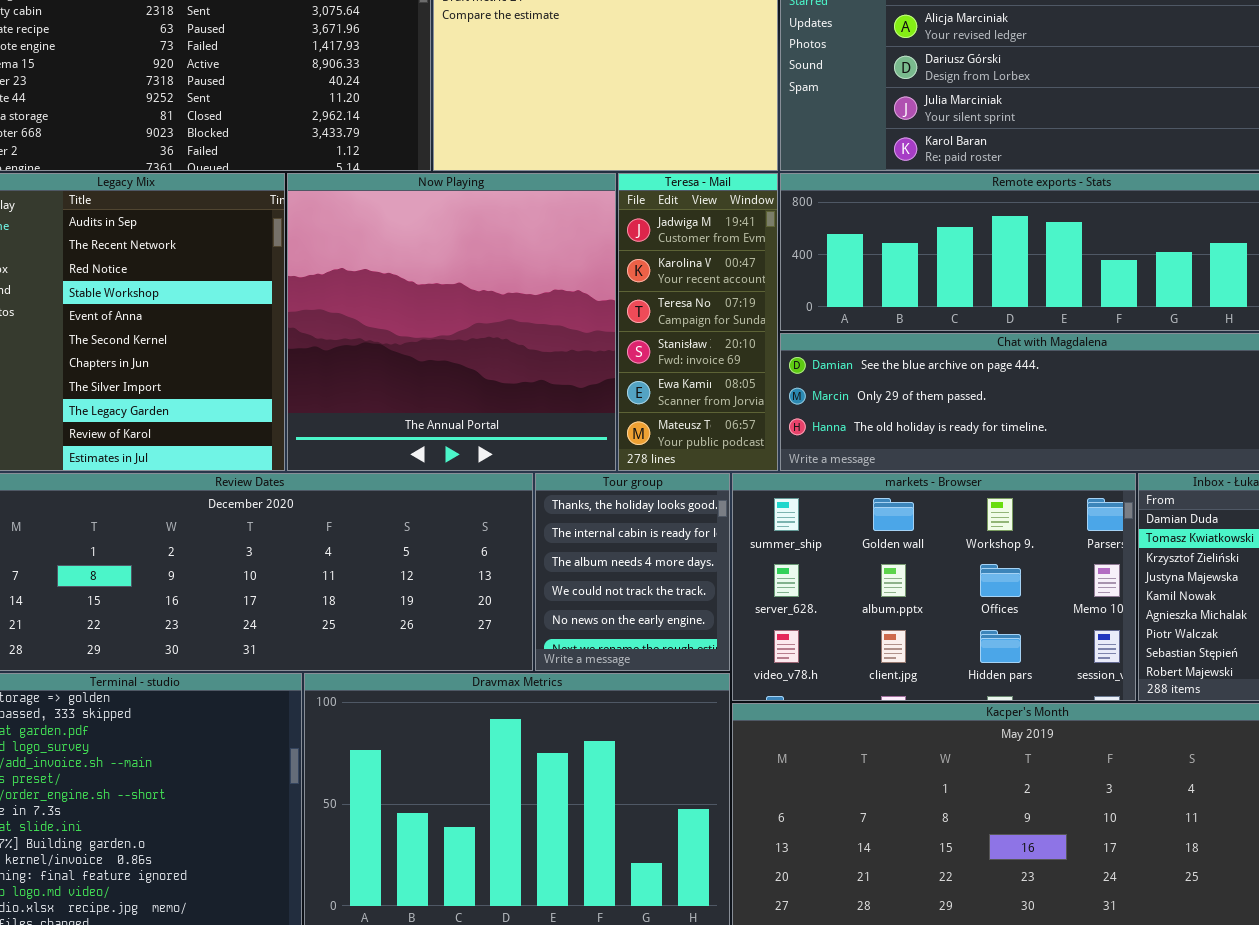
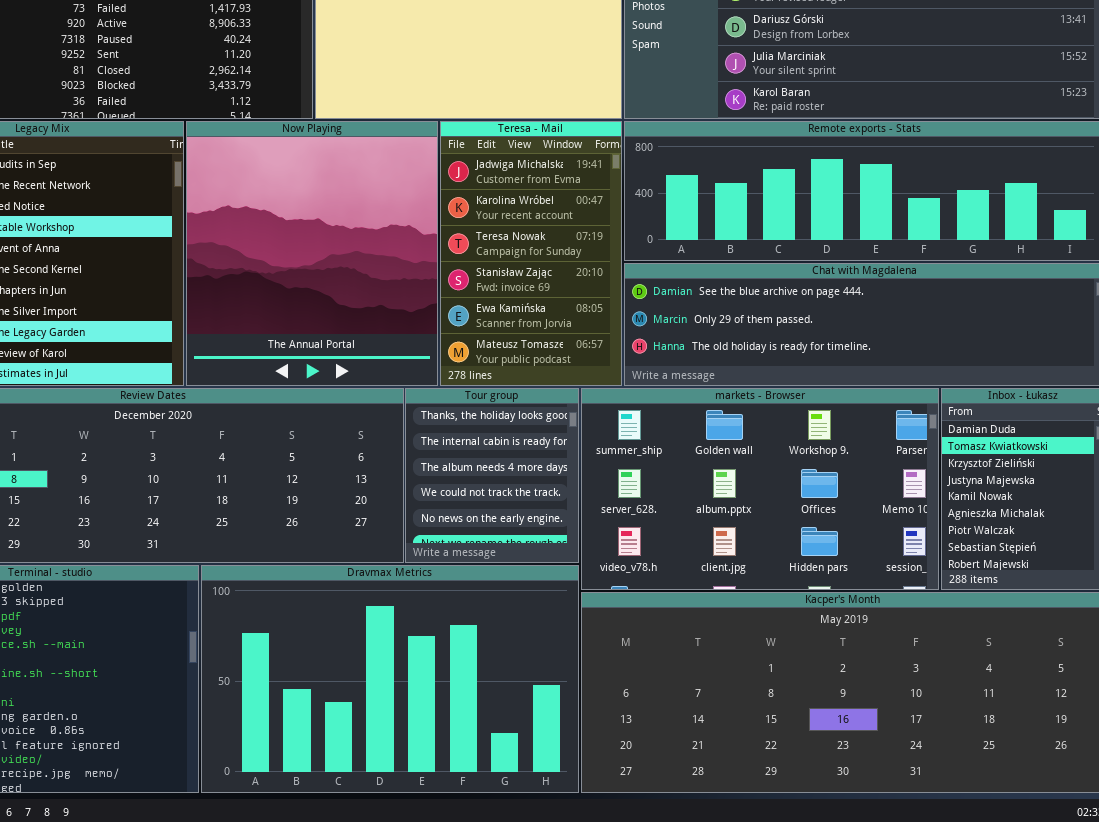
Now Playing: [287,173,616,471] -> [186,121,438,386], resized
Teresa - Mail: [618,173,778,471] -> [440,121,622,386], resized

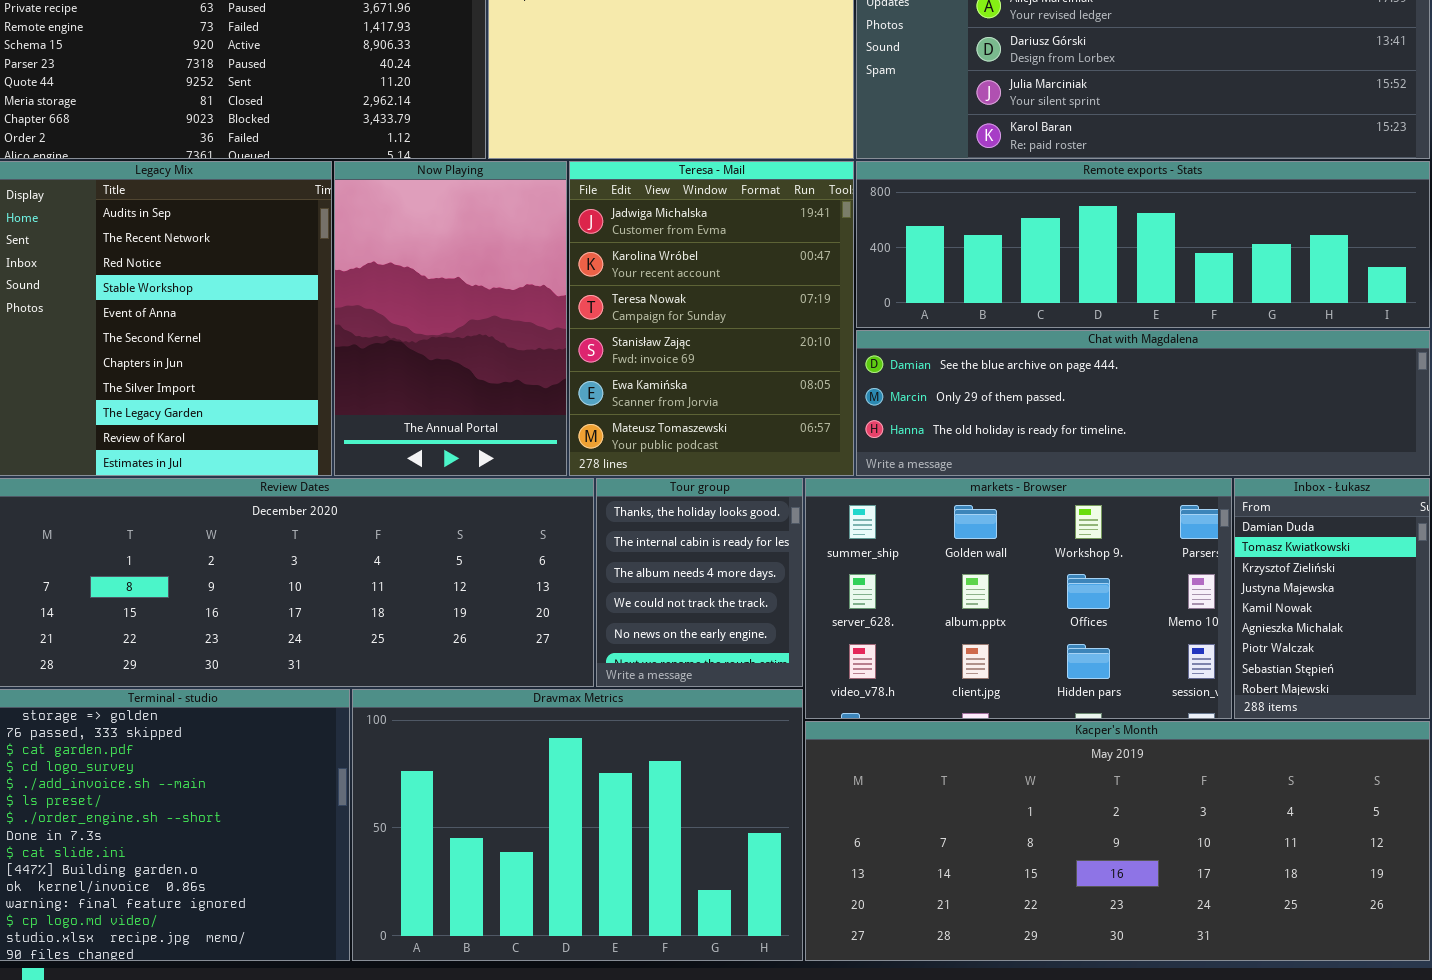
Now Playing: [186,121,438,386] -> [334,161,567,476], resized
Teresa - Mail: [440,121,622,386] -> [569,161,854,476], resized

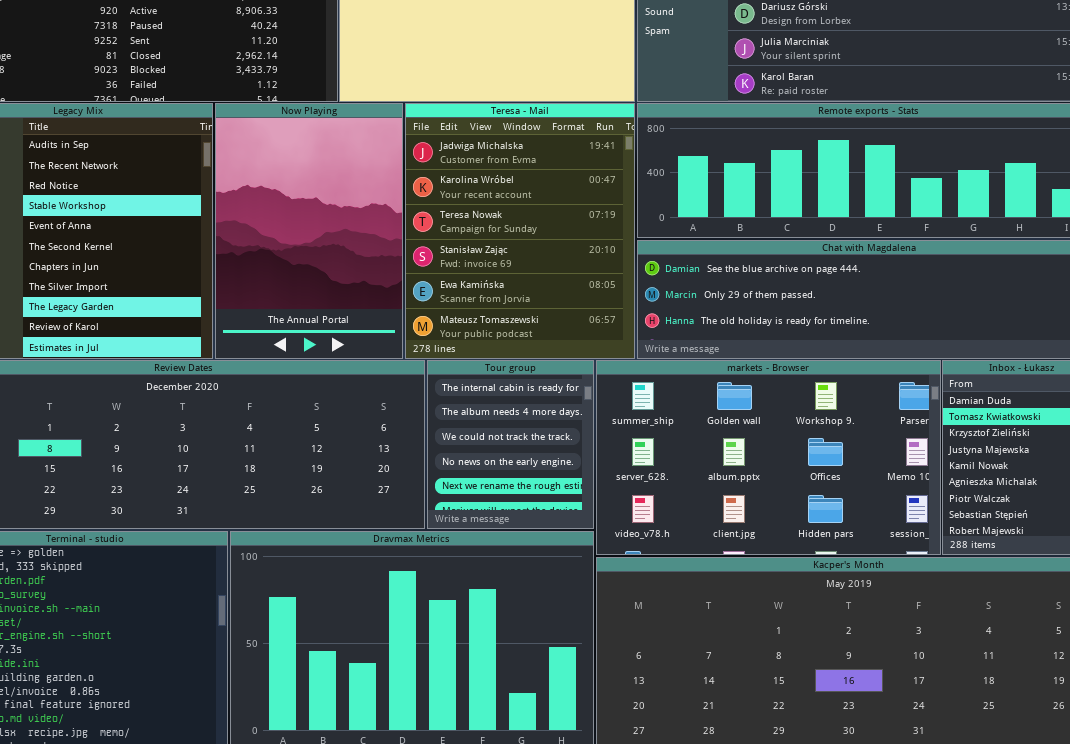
Tour group: [596,478,803,687] -> [427,360,594,529], scrolled down 1 row

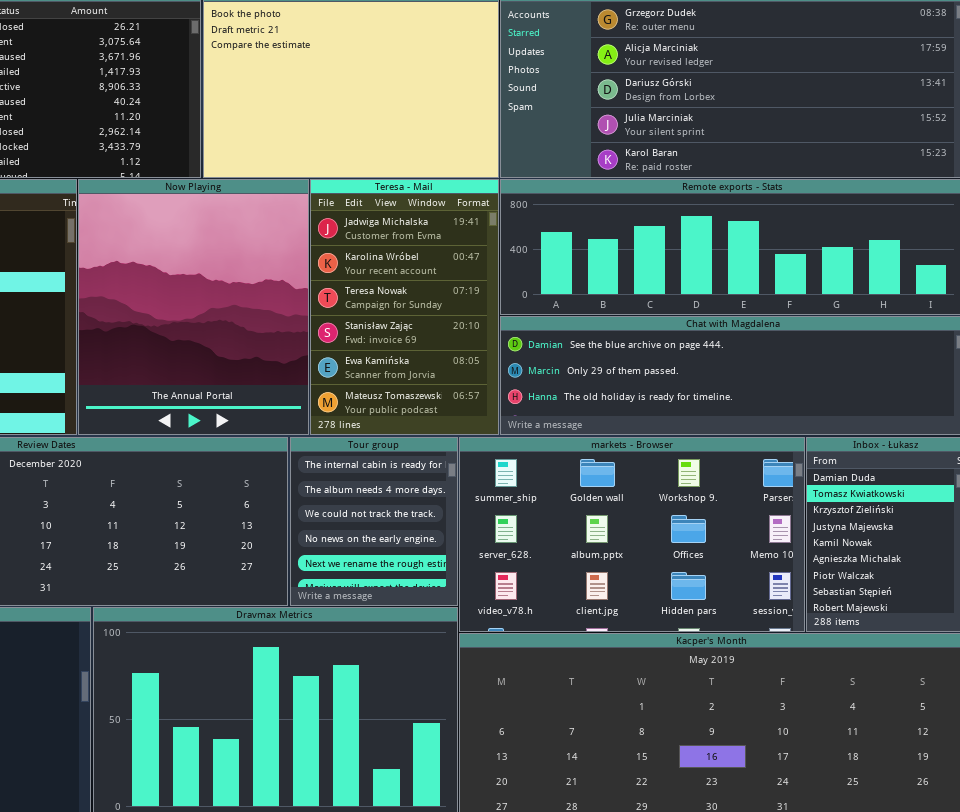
Now Playing: [215,103,403,359] -> [78,179,309,435], resized
Teresa - Mail: [405,103,635,359] -> [310,179,499,435], resized

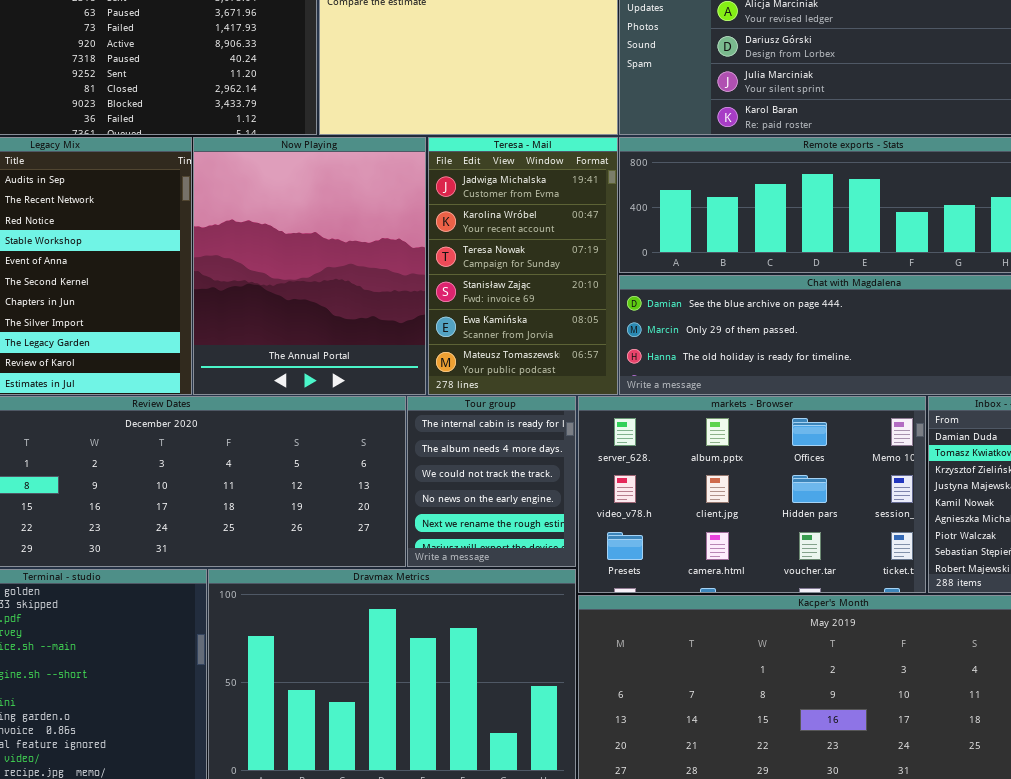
markets - Browser: [459,437,805,632] -> [578,396,926,593], scrolled down 1 row

